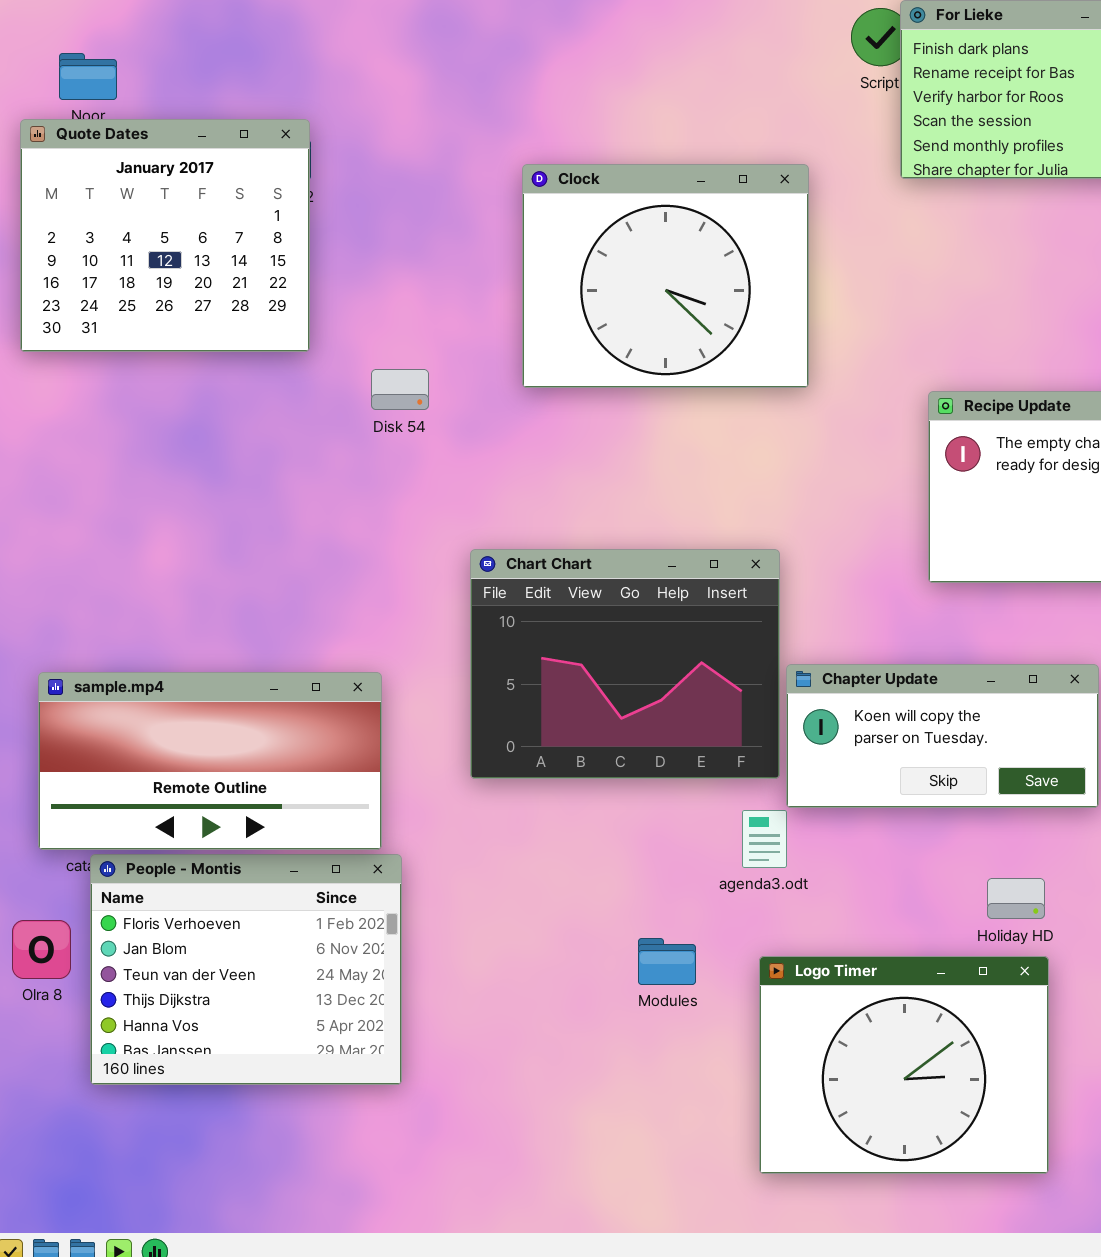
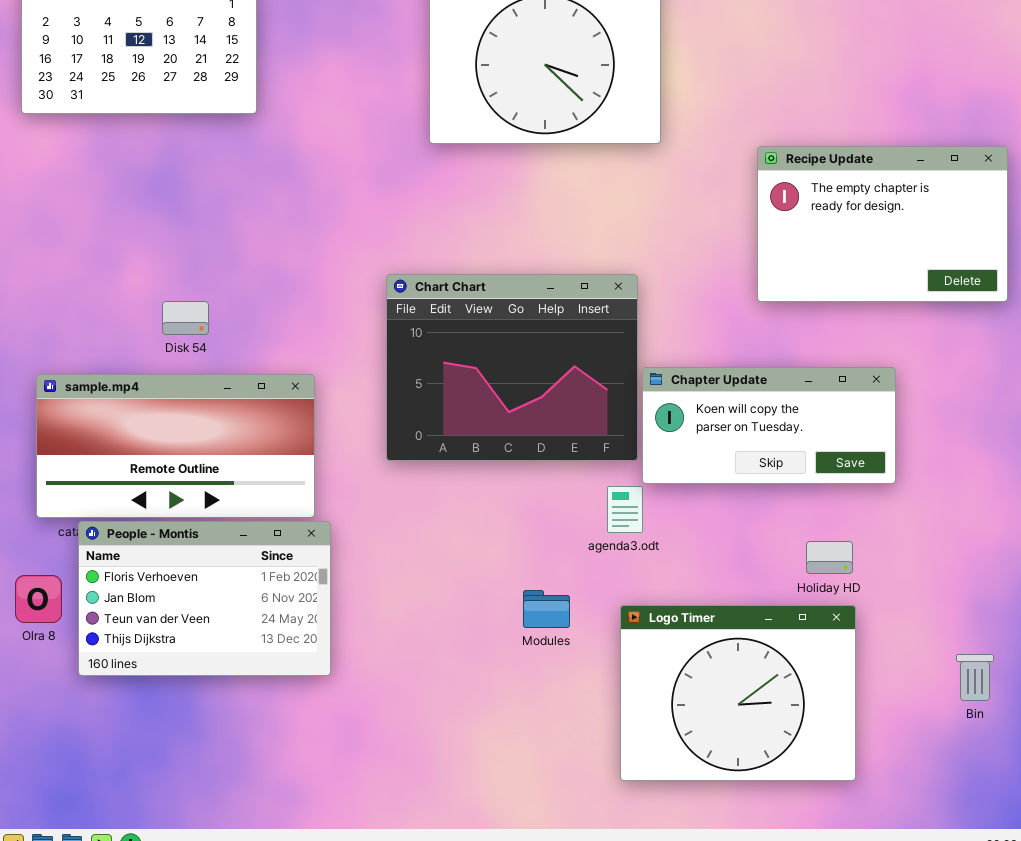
Disk 54: [371,369,429,410] -> [162,301,209,335], moved
People - Montis: [90,854,402,1085] -> [78,521,331,676], resized

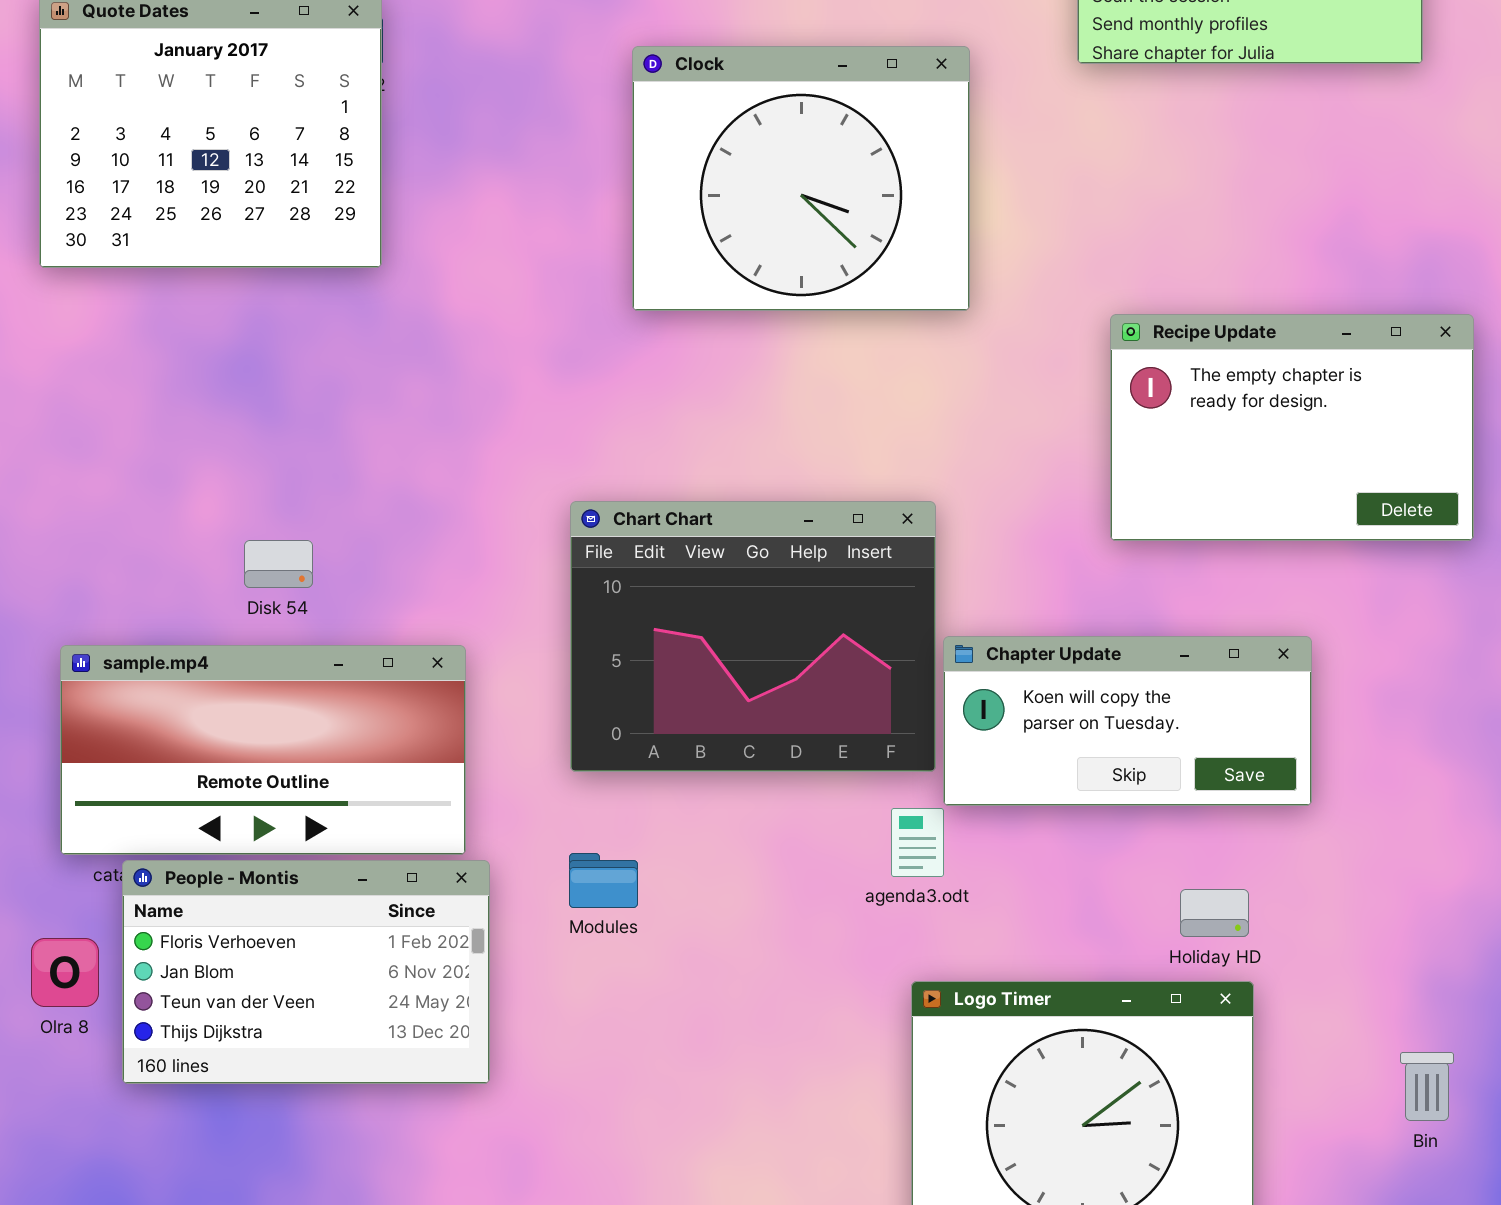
Modules: [523,590,570,628] -> [569,853,638,908], moved

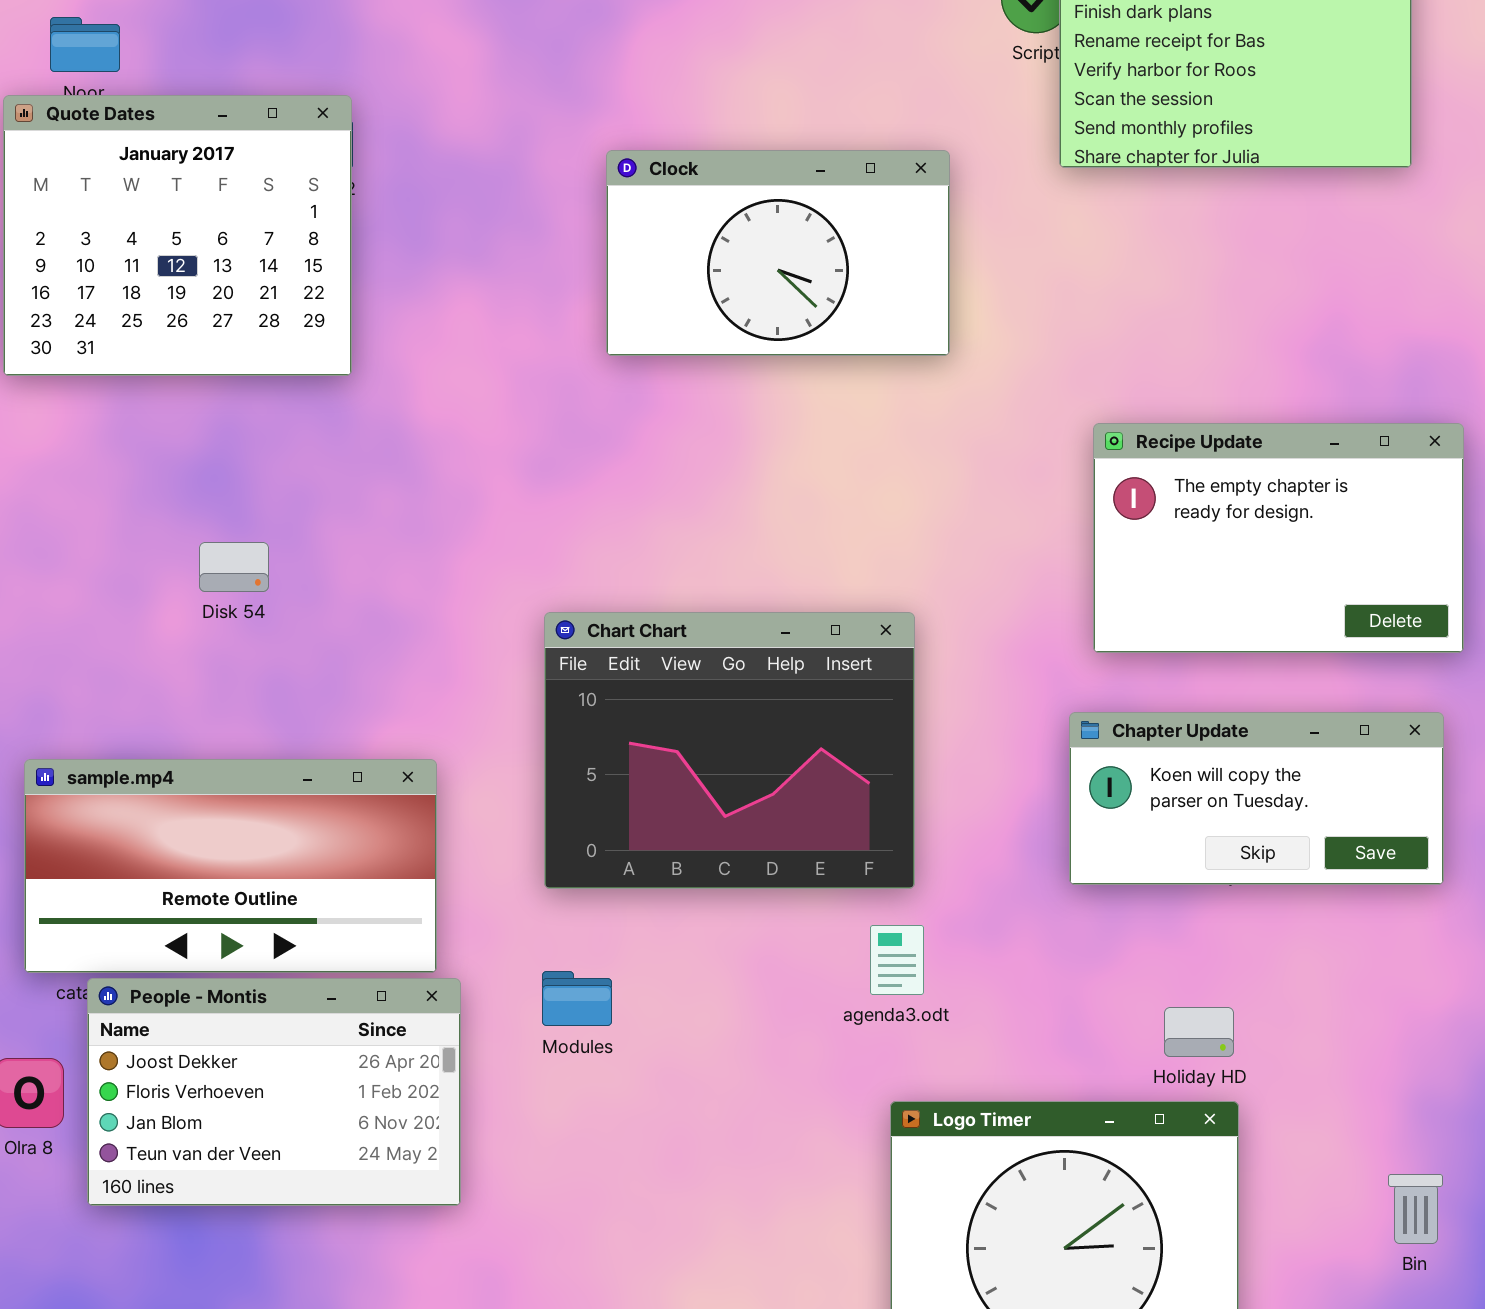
Clock: [632,46,970,311] -> [606,150,950,356], resized
Disk 54: [244,540,313,588] -> [199,542,269,592], moved
Chapter Update: [943,636,1312,806] -> [1069,712,1444,885], moved
People - Montis: [122,860,490,1084] -> [87,978,461,1206], scrolled up 1 row

